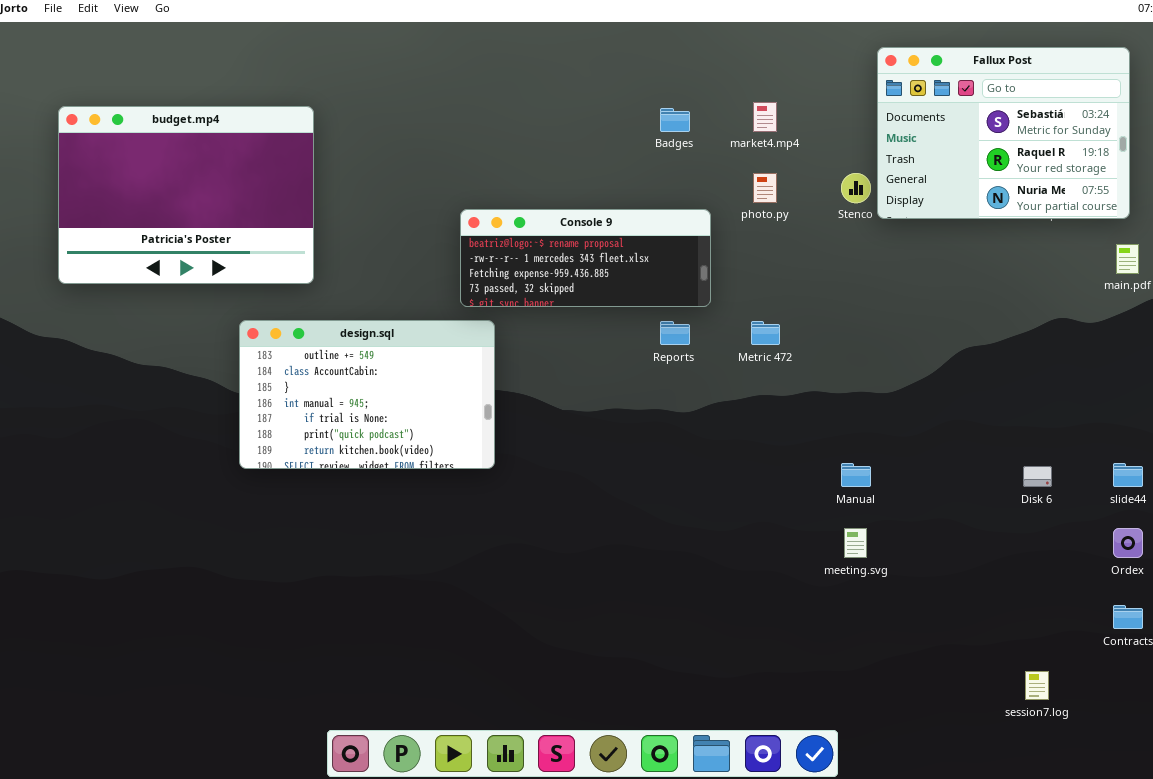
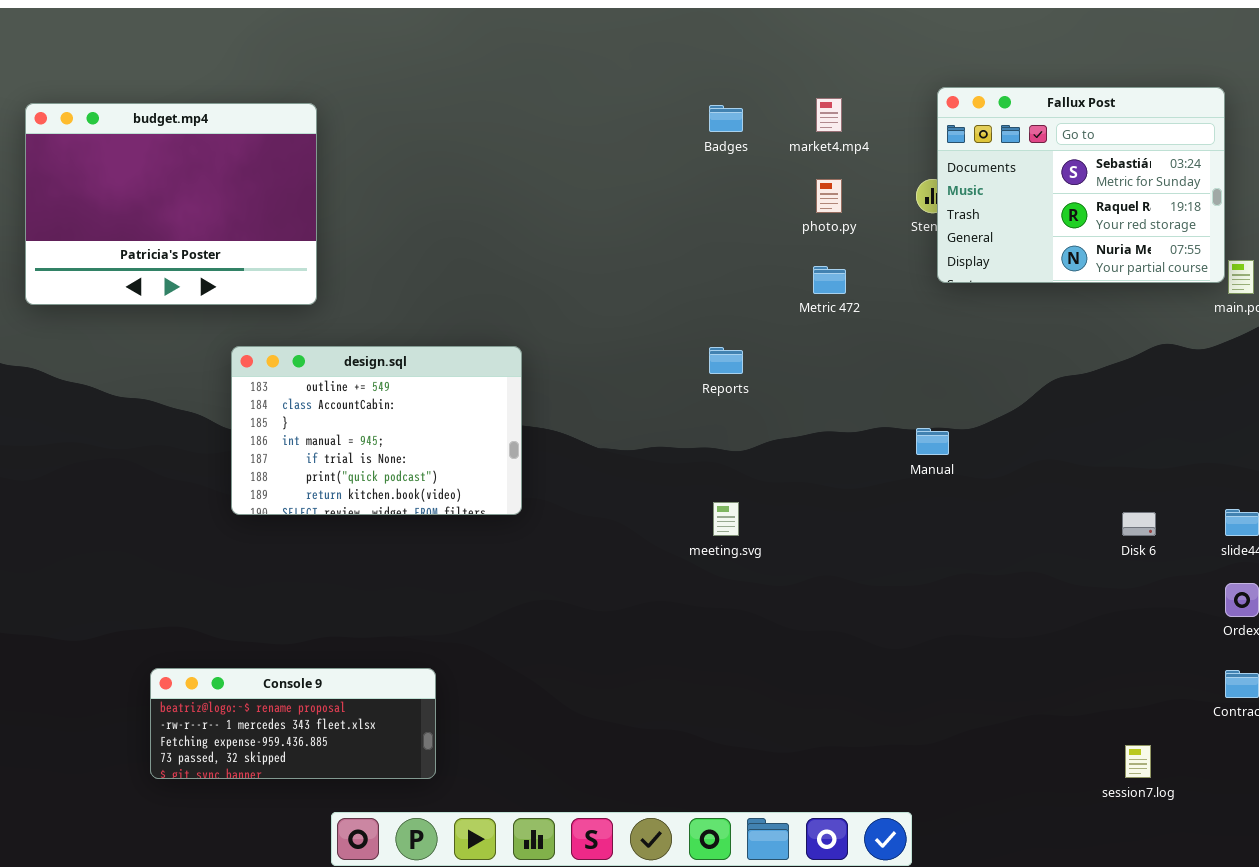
Fallux Post: [877,47,1130,219] -> [937,87,1225,283], moved
Console 9: [460,209,711,307] -> [150,668,436,779], moved
Metric 472: [751,321,780,345] -> [813,266,846,294], moved
Manual: [841,463,871,487] -> [916,428,949,455], moved
meeting.svg: [844,528,867,558] -> [713,502,739,536], moved

